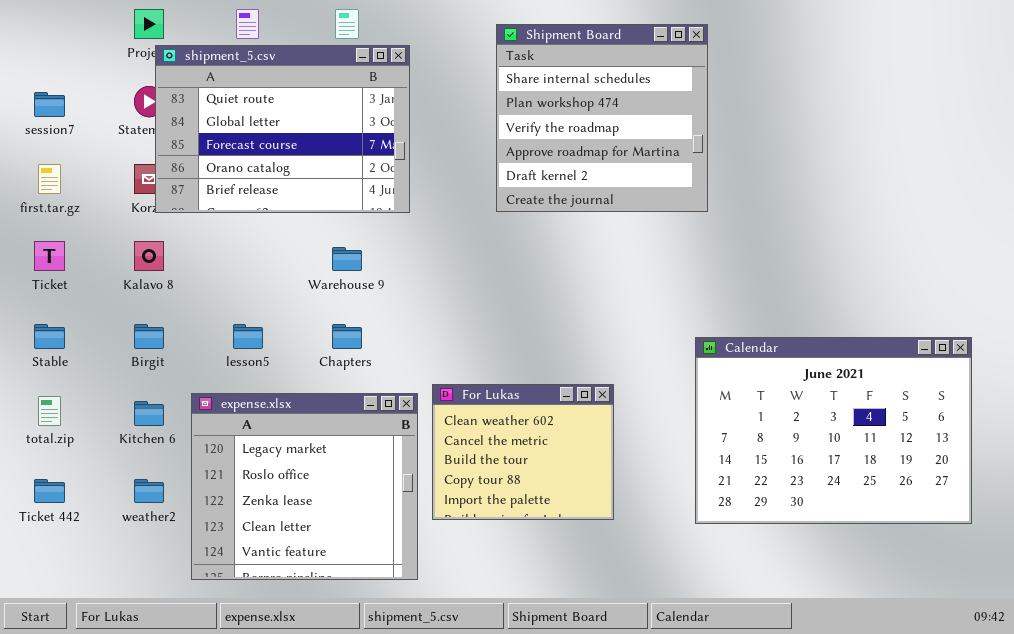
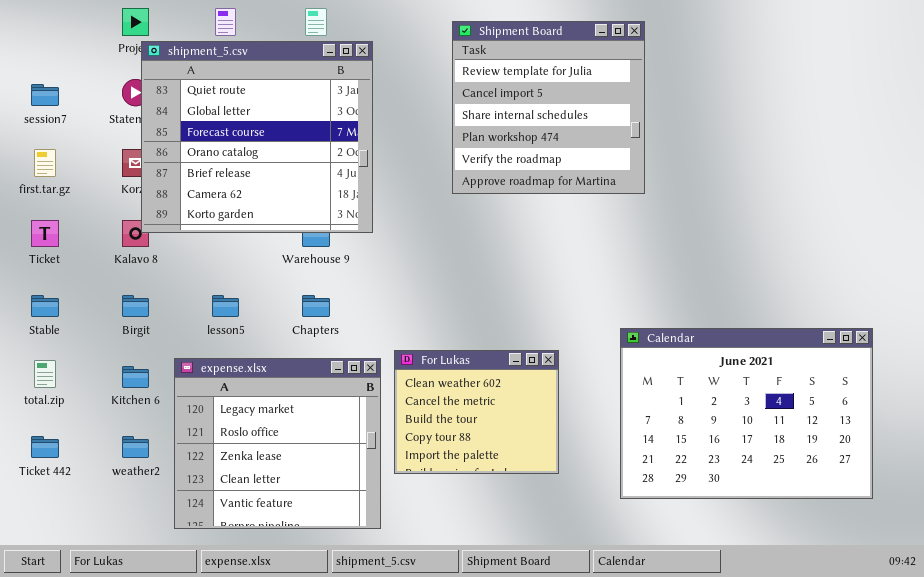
Shipment Board: [496,24,708,212] -> [452,21,645,194], scrolled up 2 rows
shipment_5.csv: [155,45,410,213] -> [141,41,373,233], resized
Calendar: [695,337,972,524] -> [620,328,873,499], moved

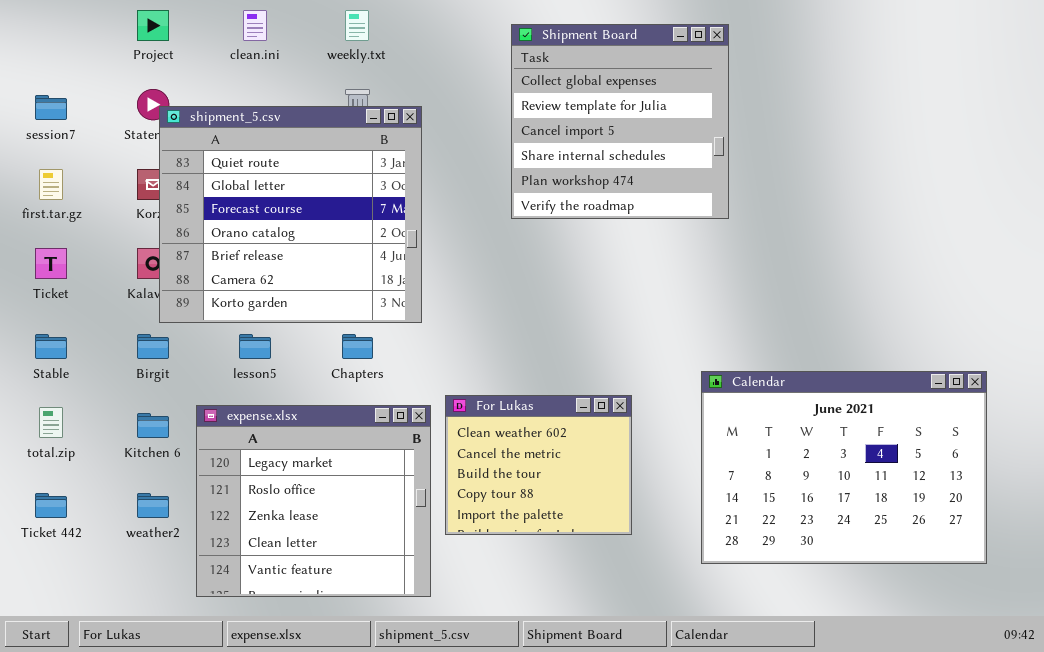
Shipment Board: [452,21,645,194] -> [511,24,729,219], scrolled up 1 row
shipment_5.csv: [141,41,373,233] -> [159,106,422,323], moved

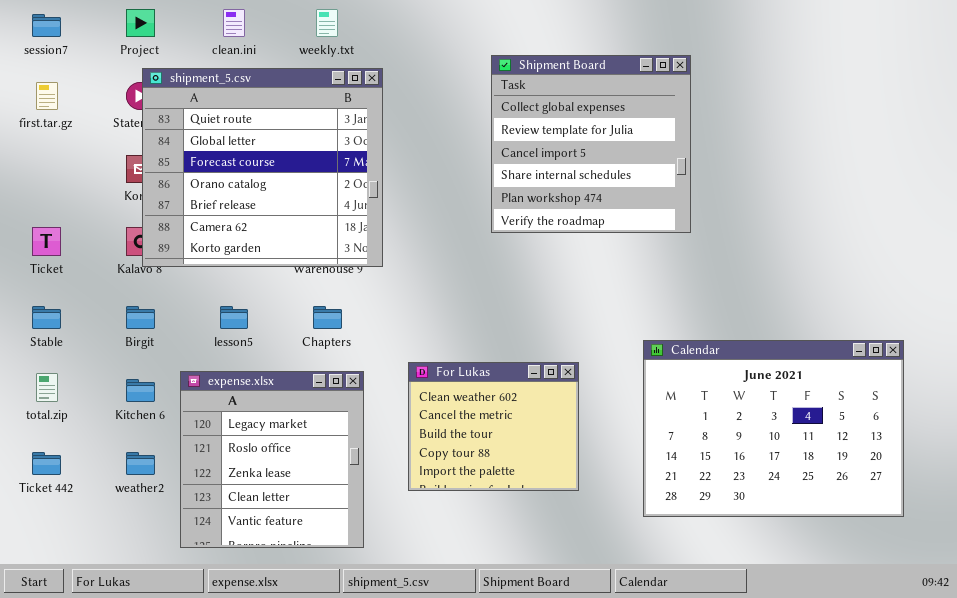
Shipment Board: [511,24,729,219] -> [491,55,691,233], moved
session7: [35,95,67,120] -> [32,14,61,37], moved
shipment_5.csv: [159,106,422,323] -> [142,68,383,267], moved
first.tar.gz: [39,169,63,200] -> [36,82,58,110], moved
expense.xlsx: [196,405,431,597] -> [180,371,364,548], resized

